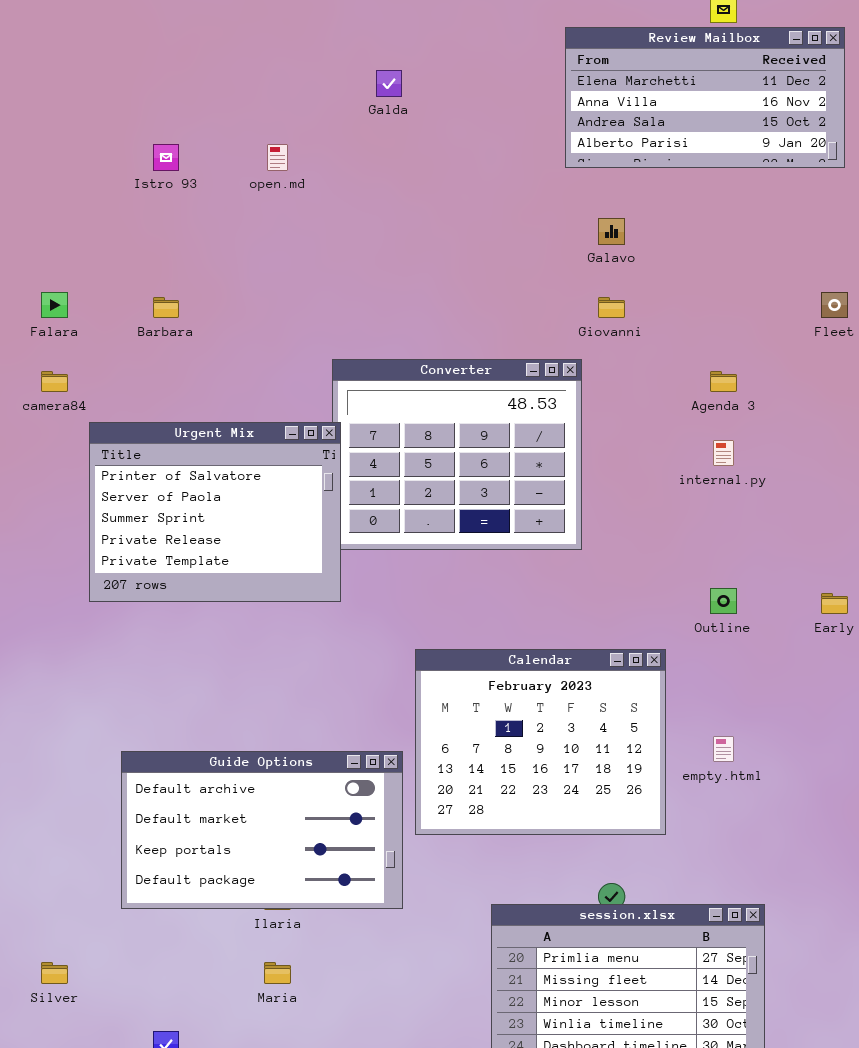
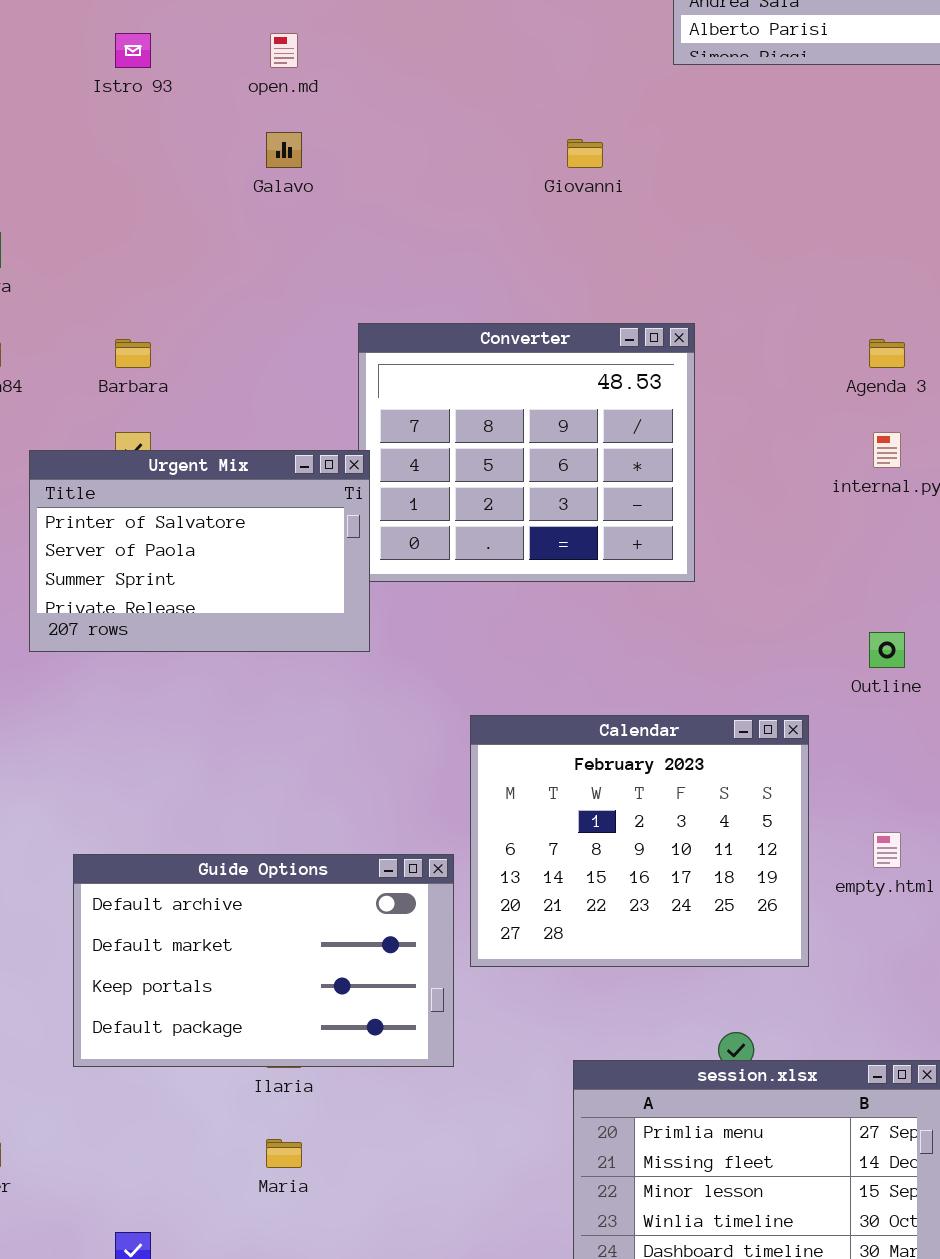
Galavo: [598,218,625,245] -> [266,132,302,168], moved
Barbara: [153,297,179,318] -> [115,339,151,368], moved
Giovanni: [598,297,625,318] -> [567,139,603,168], moved
Urgent Mix: [89,422,341,602] -> [29,450,370,652], resized

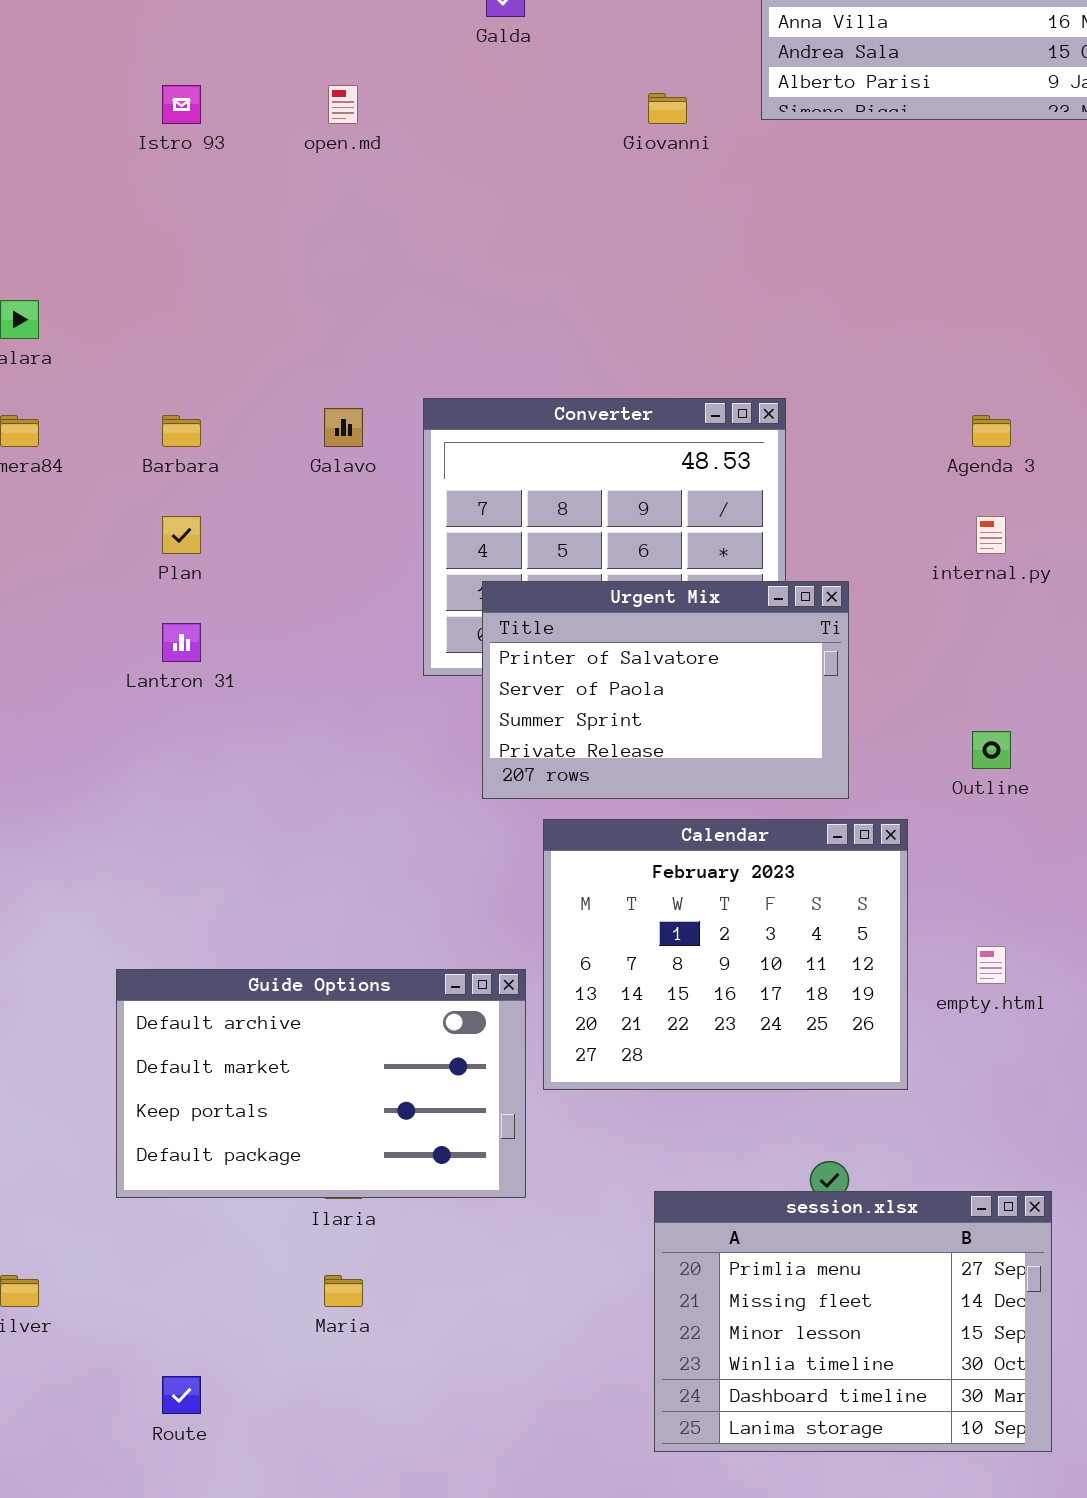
Galavo: [266,132,302,168] -> [324,408,363,447], moved
Giovanni: [567,139,603,168] -> [648,93,687,124], moved
Urgent Mix: [29,450,370,652] -> [482,581,849,799], moved

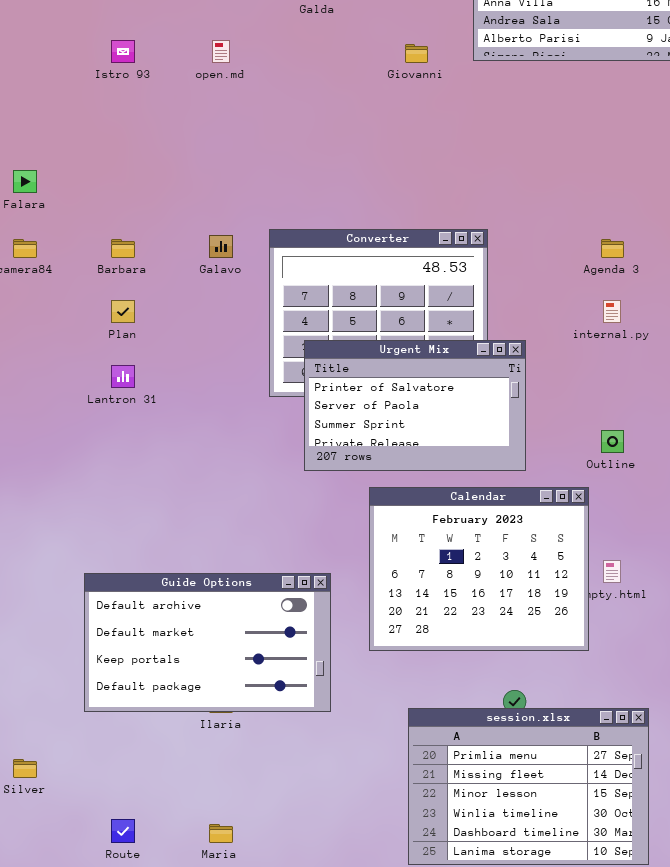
Calendar: [543,819,908,1090] -> [369,487,589,651], moved
Maria: [324,1275,363,1307] -> [209,824,233,843], moved

